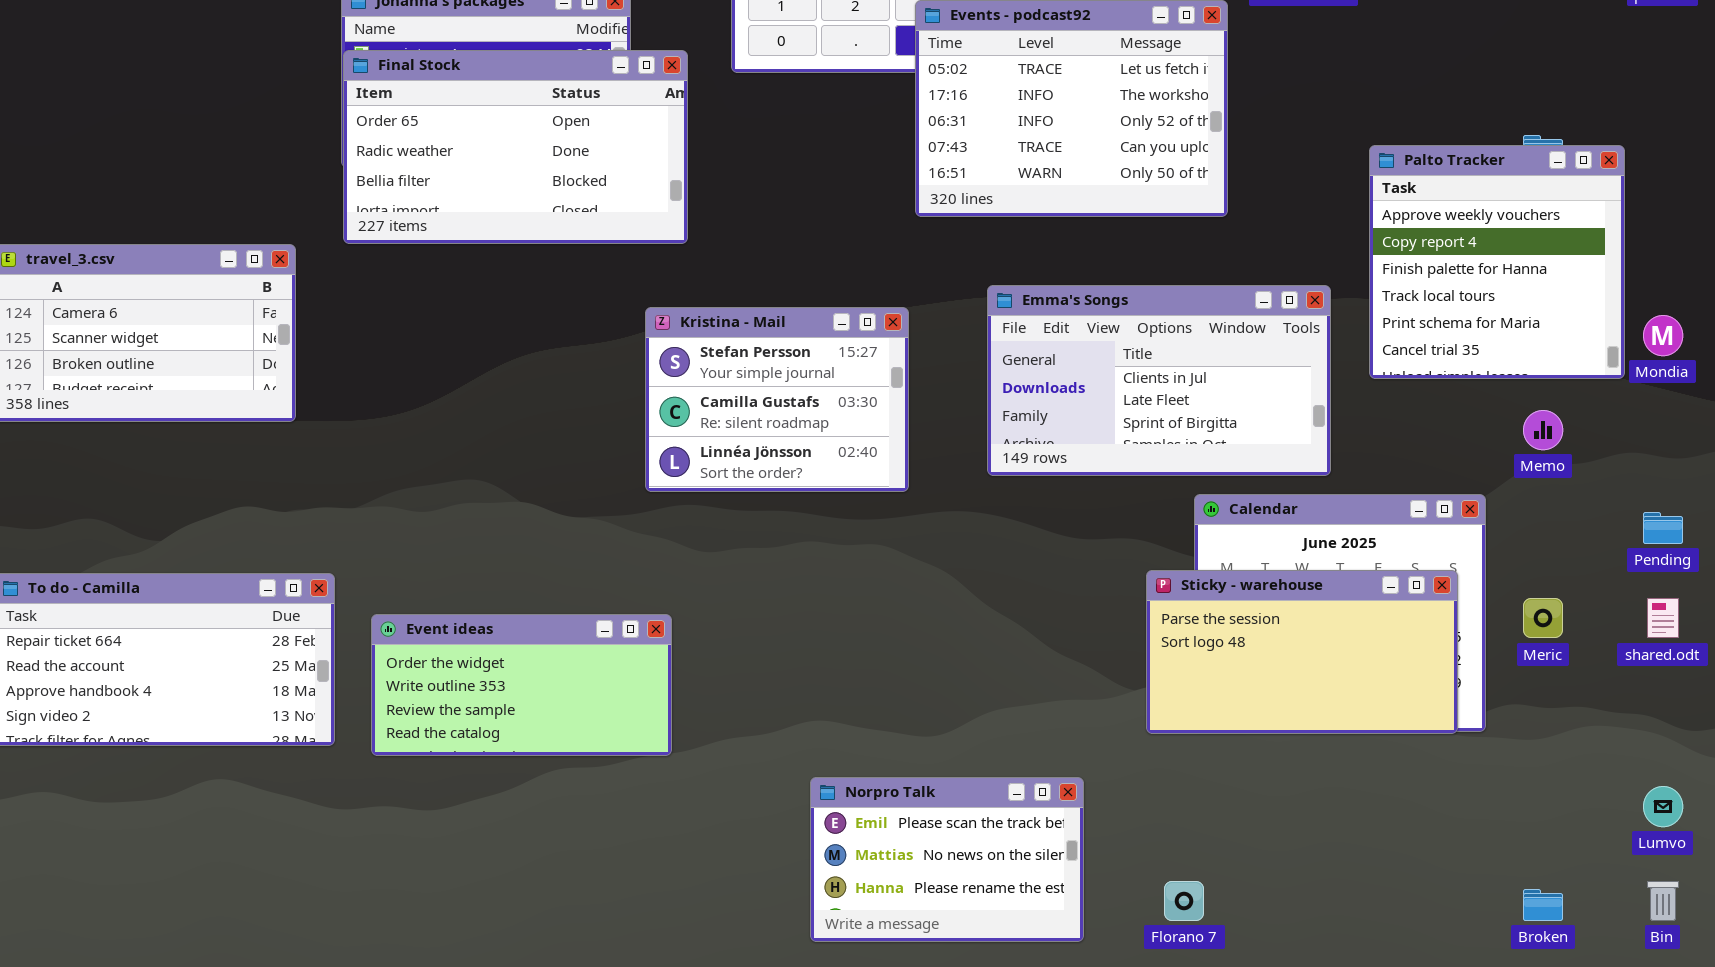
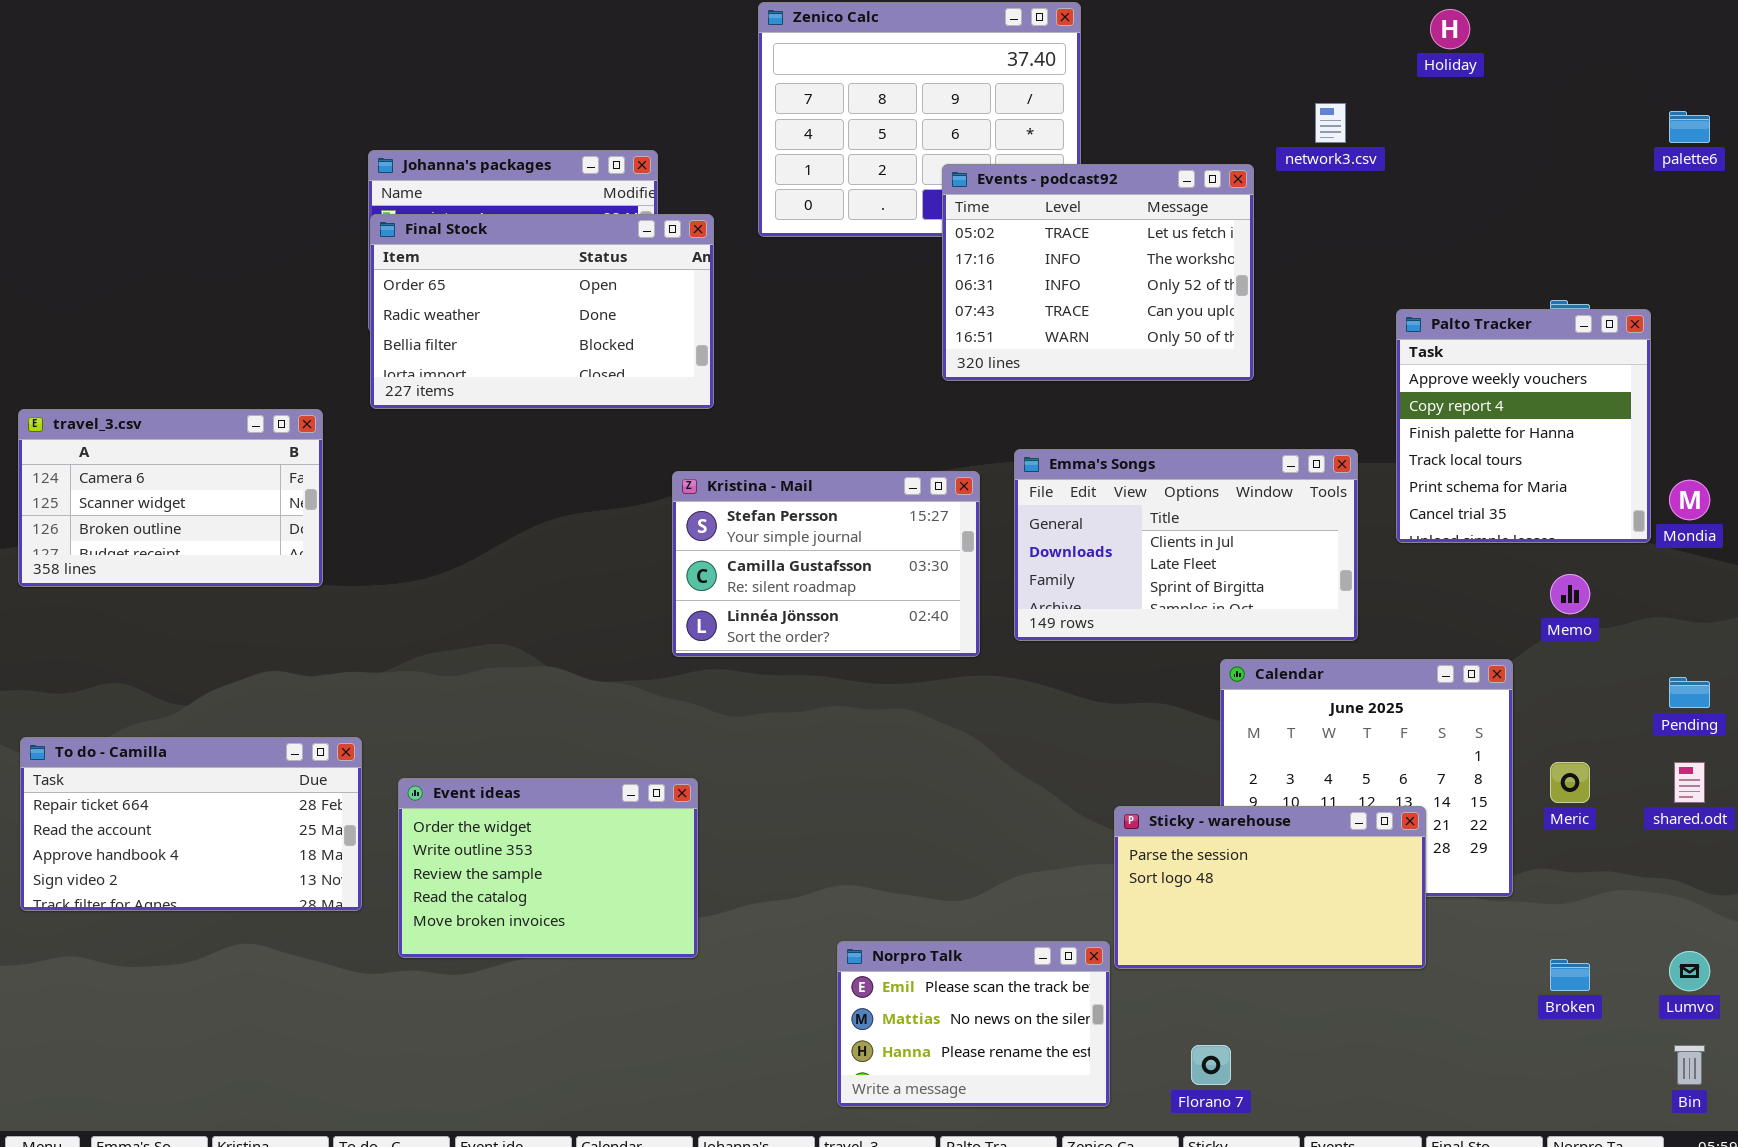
Kristina - Mail: [645,307,909,492] -> [672,471,980,657], resized
Sticky - warehouse: [1146,570,1458,734] -> [1114,806,1426,969], moved
Event ideas: [371,614,672,756] -> [398,778,698,958], resized
Broken: [1523,889,1563,921] -> [1550,959,1590,991], moved

